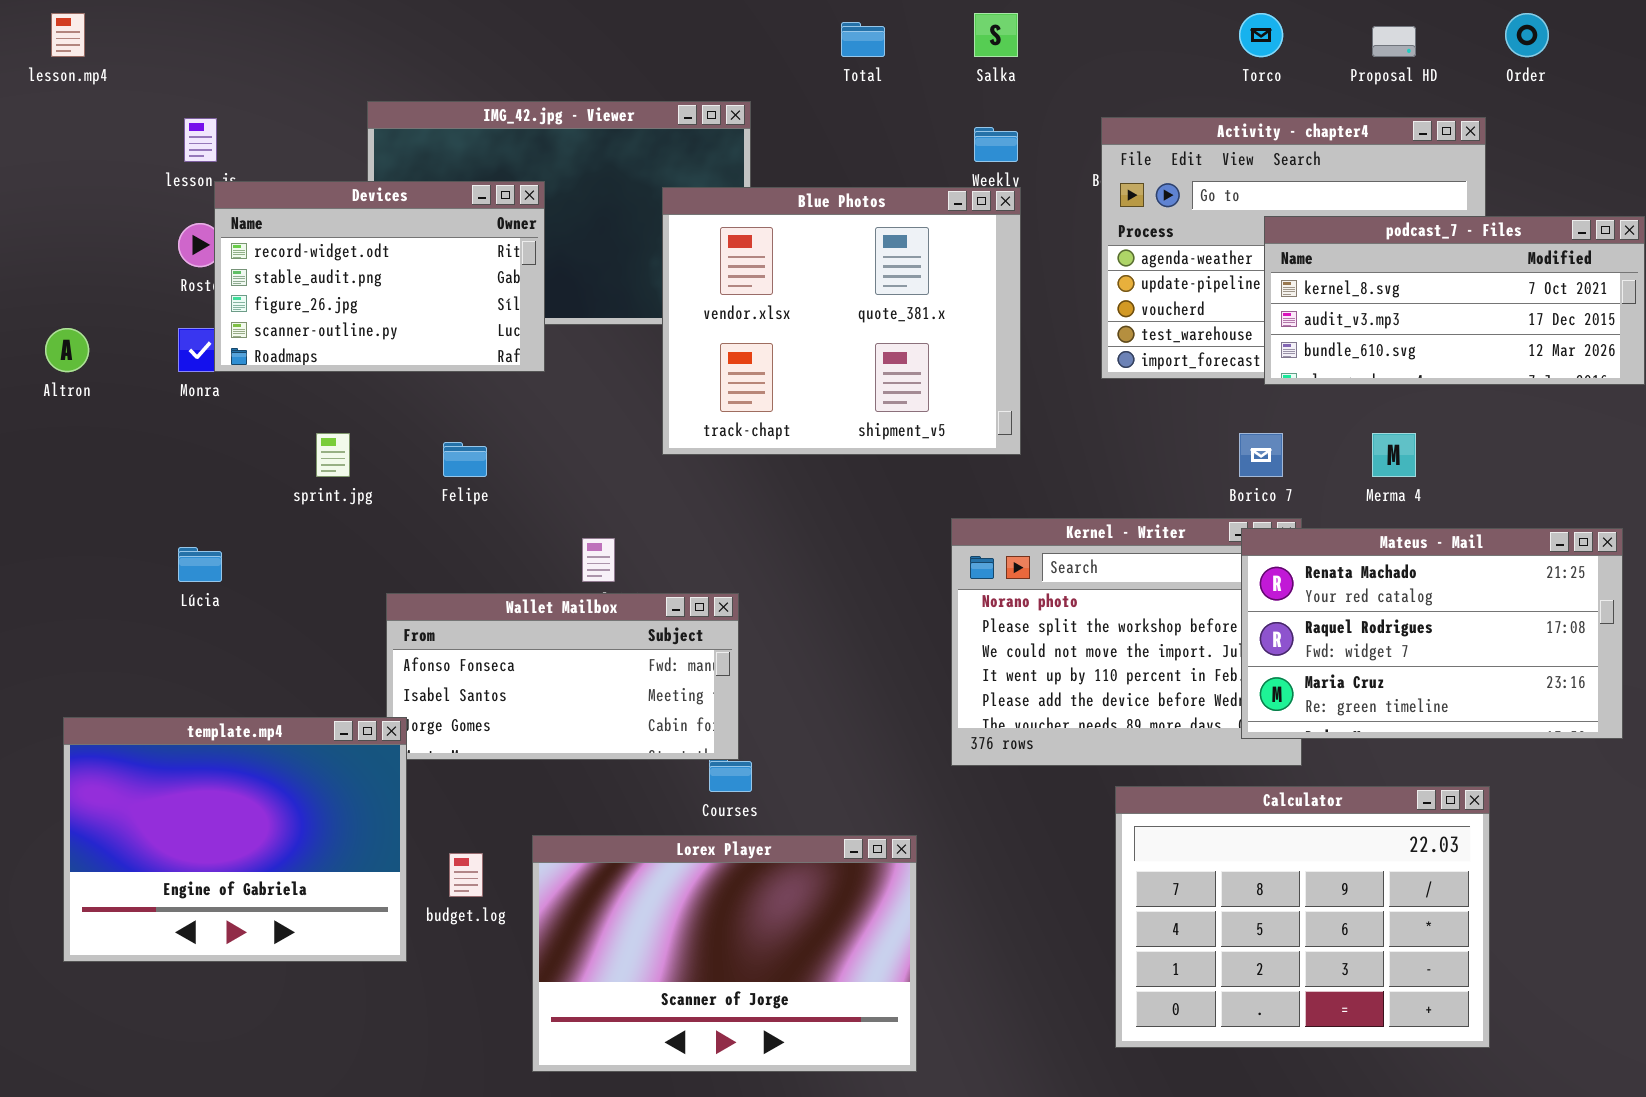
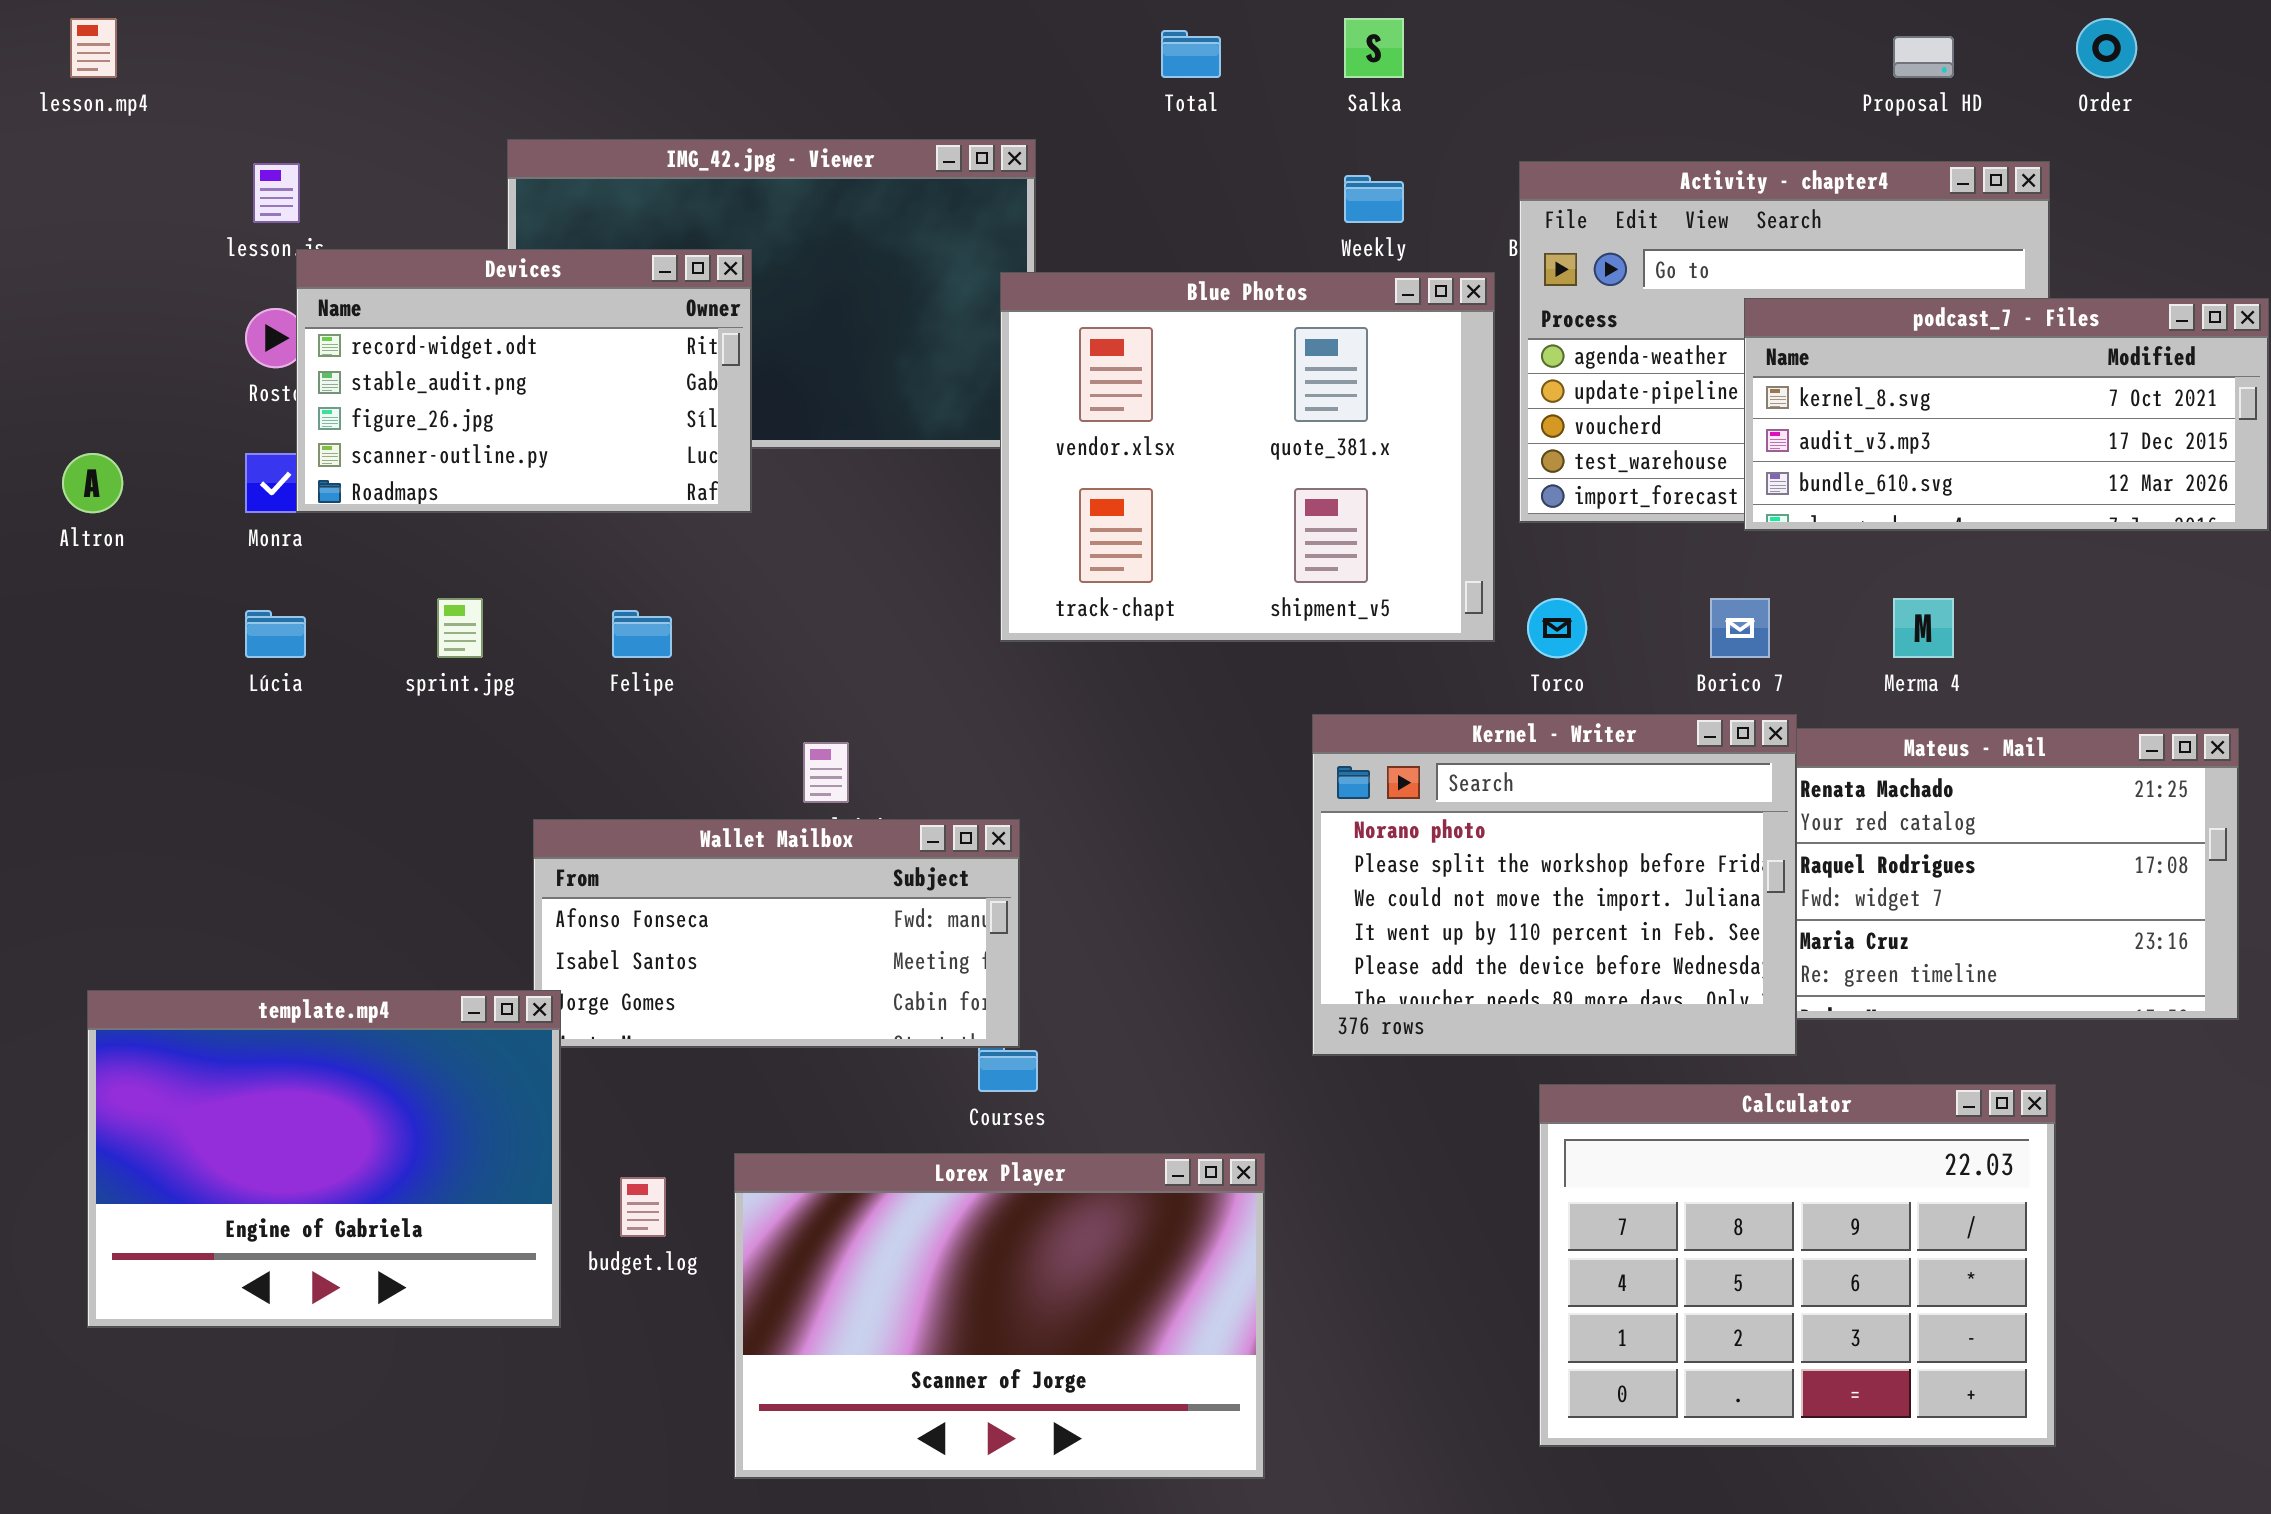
Torco: [1239,13,1283,57] -> [1527,598,1587,658], moved
Blue Photos: [662,187,1021,455] -> [1000,272,1495,642], moved
Kernel - Writer: [951,518,1302,766] -> [1312,714,1797,1056], raised
Lúcia: [178,547,222,582] -> [245,610,306,658], moved

